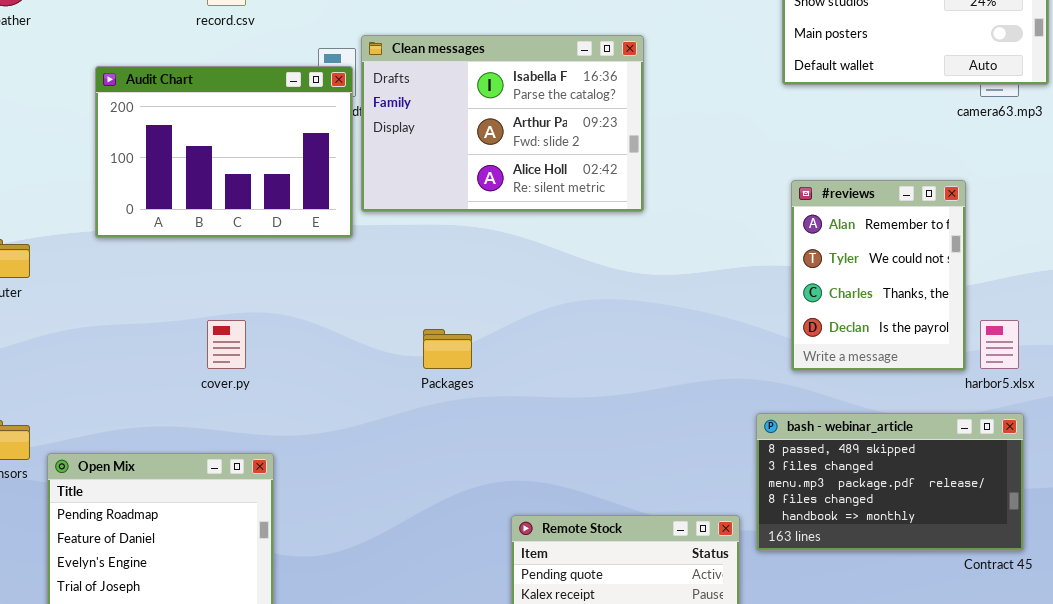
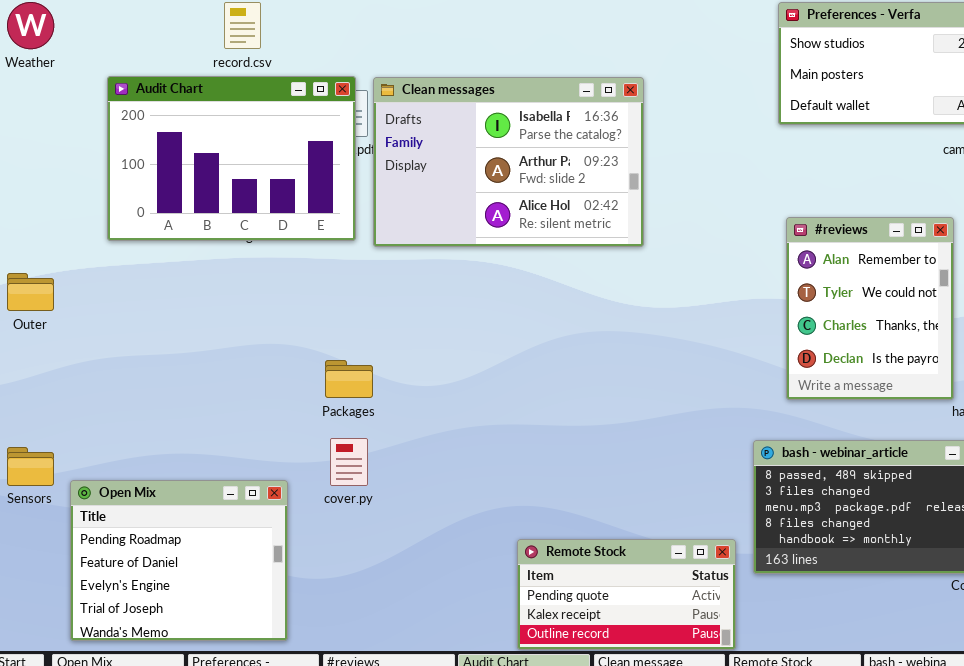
Audit Chart: [95,66,353,238] -> [107,76,356,241], moved
cover.py: [207,320,246,369] -> [330,438,368,486], moved
Packages: [423,329,472,369] -> [325,360,373,398], moved

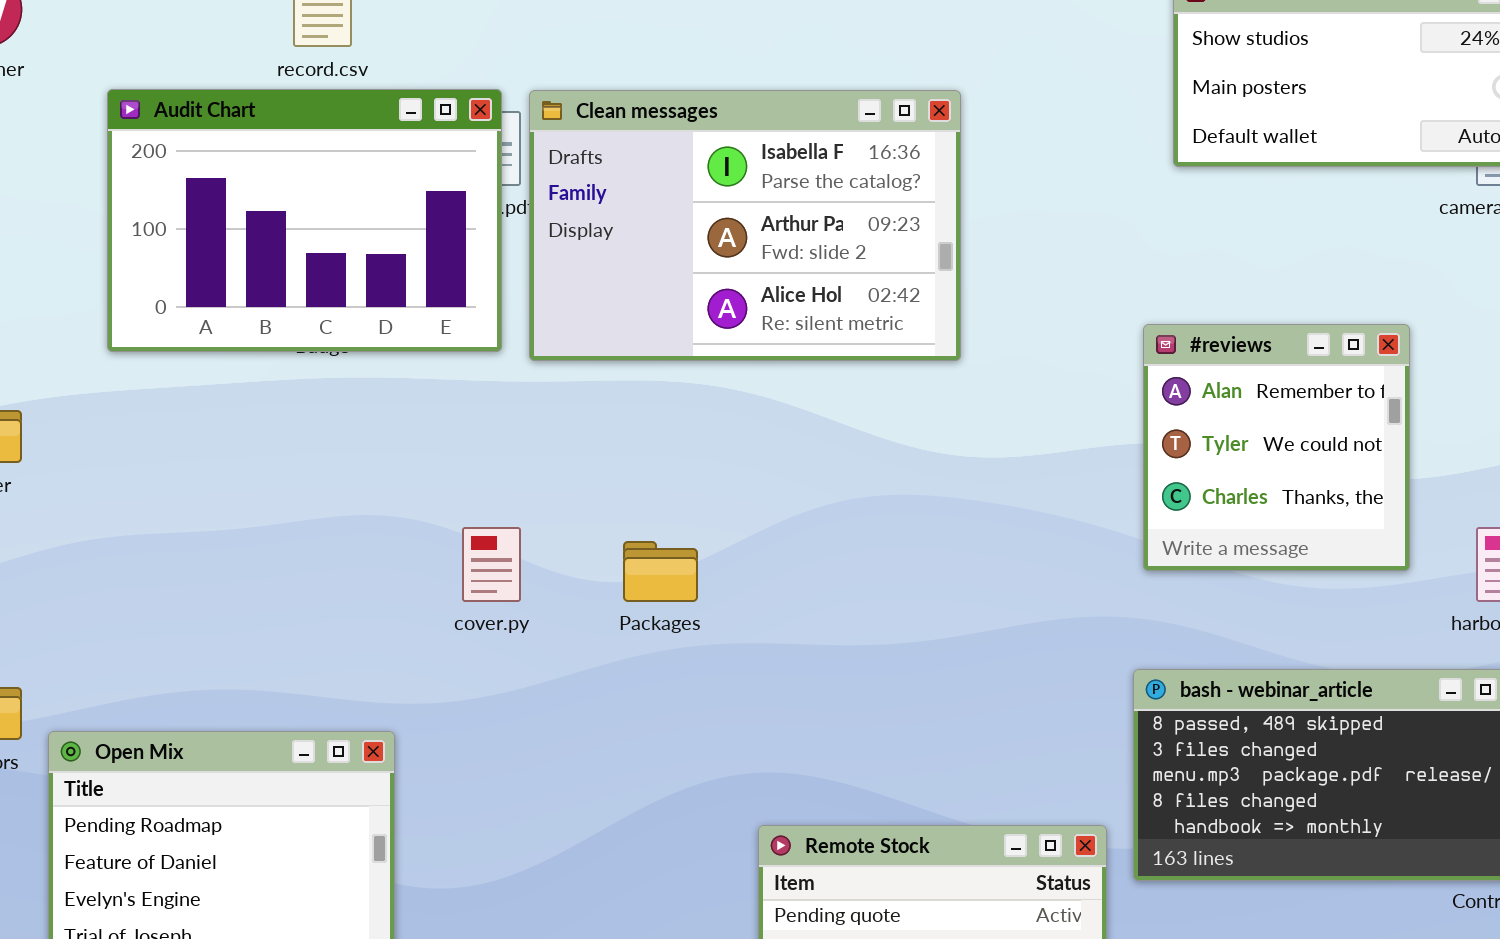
#reviews: [786,217,954,400] -> [1143,324,1410,571], moved, resized
Packages: [325,360,373,398] -> [623,541,698,602], moved
cover.py: [330,438,368,486] -> [462,527,521,602], moved

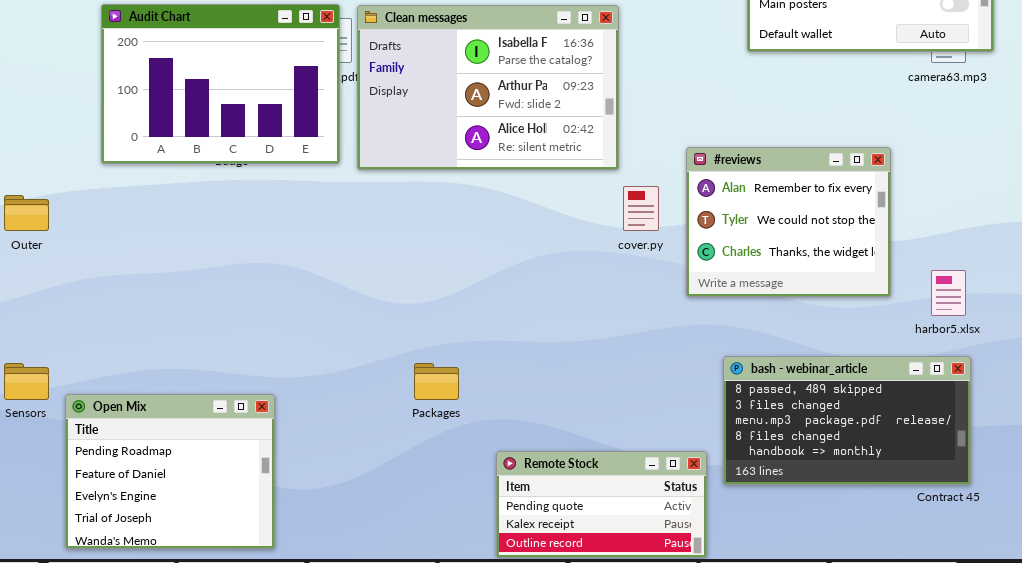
#reviews: [1143,324,1410,571] -> [686,147,891,297], resized
cover.py: [462,527,521,602] -> [623,186,659,231], moved
Packages: [623,541,698,602] -> [414,363,459,400], moved

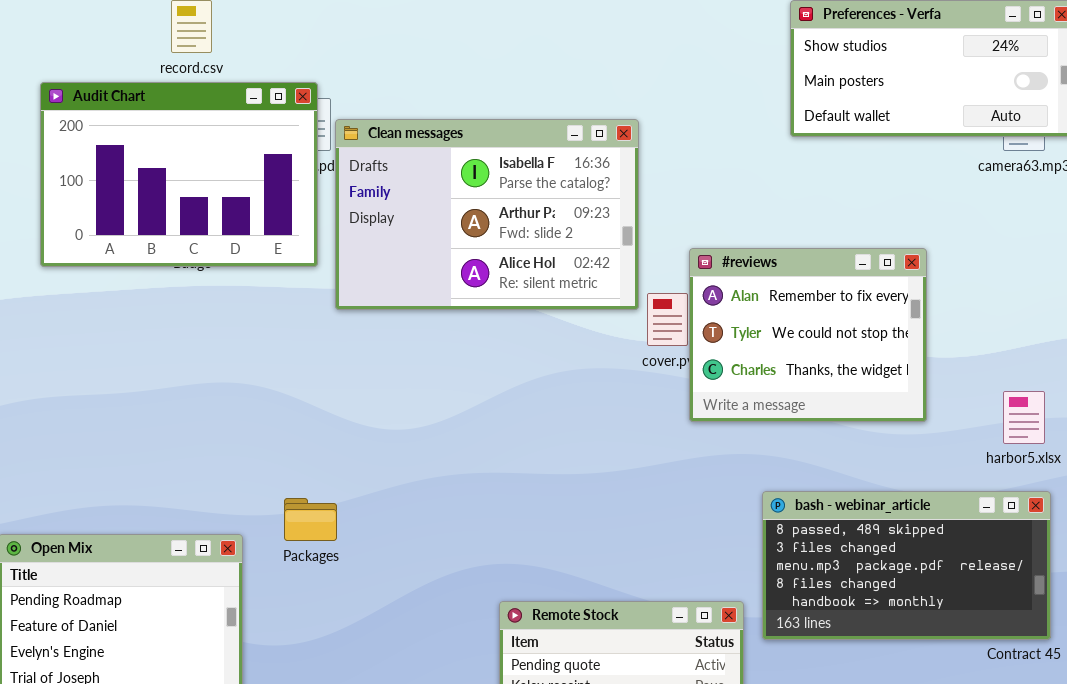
Clean messages: [357,5,619,170] -> [335,119,639,310], moved
#reviews: [686,147,891,297] -> [689,248,927,422], moved
Packages: [414,363,459,400] -> [284,498,337,541], moved

